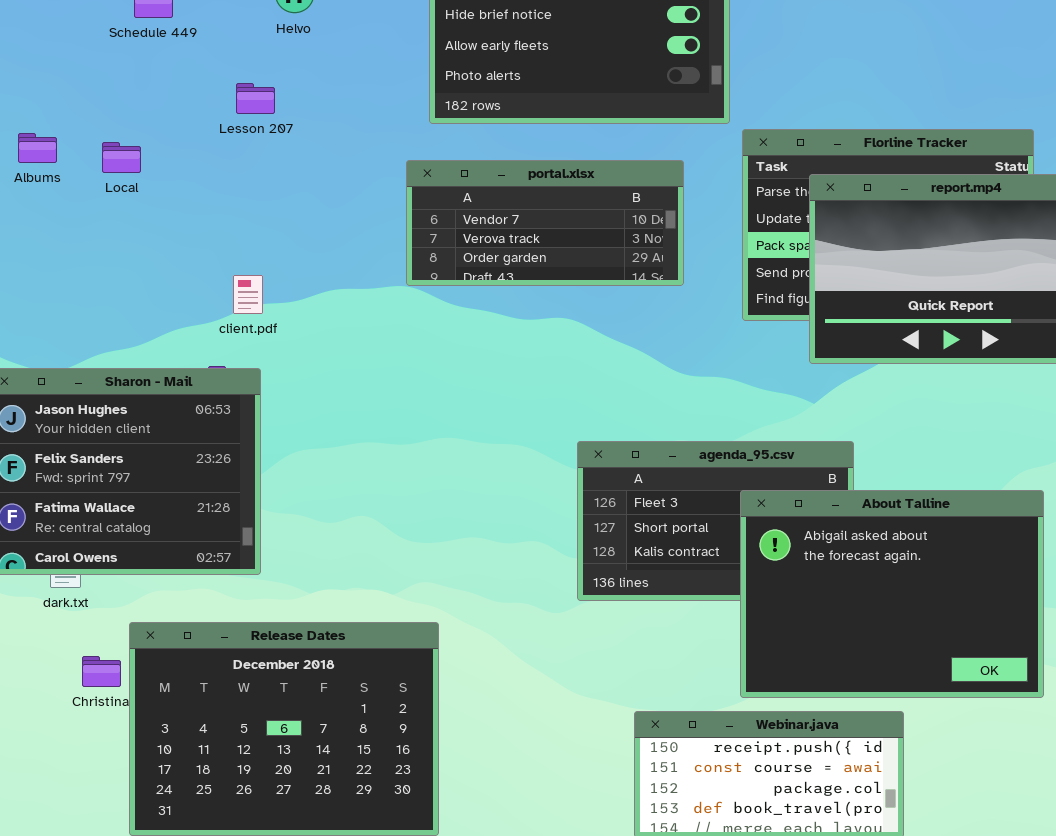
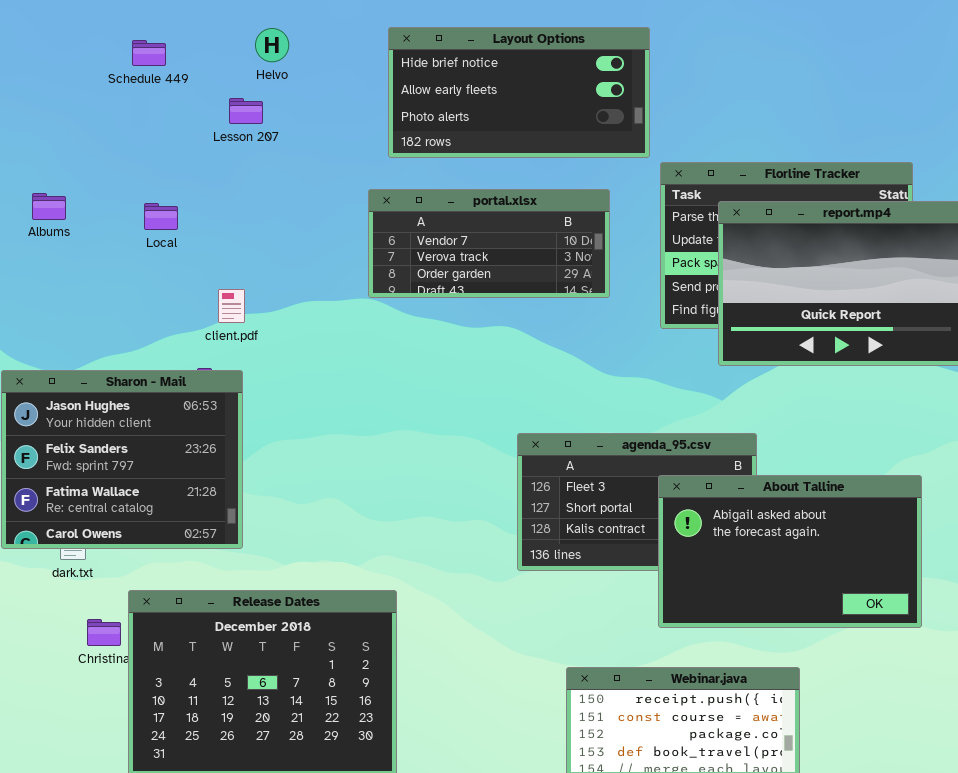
Lesson 207: [236,83,275,114] -> [229,98,263,124], moved
Albums: [18,133,57,163] -> [32,193,66,220], moved
Local: [102,142,141,173] -> [144,203,178,230], moved
About Talline: [740,490,1044,698] -> [658,475,922,628], resized

